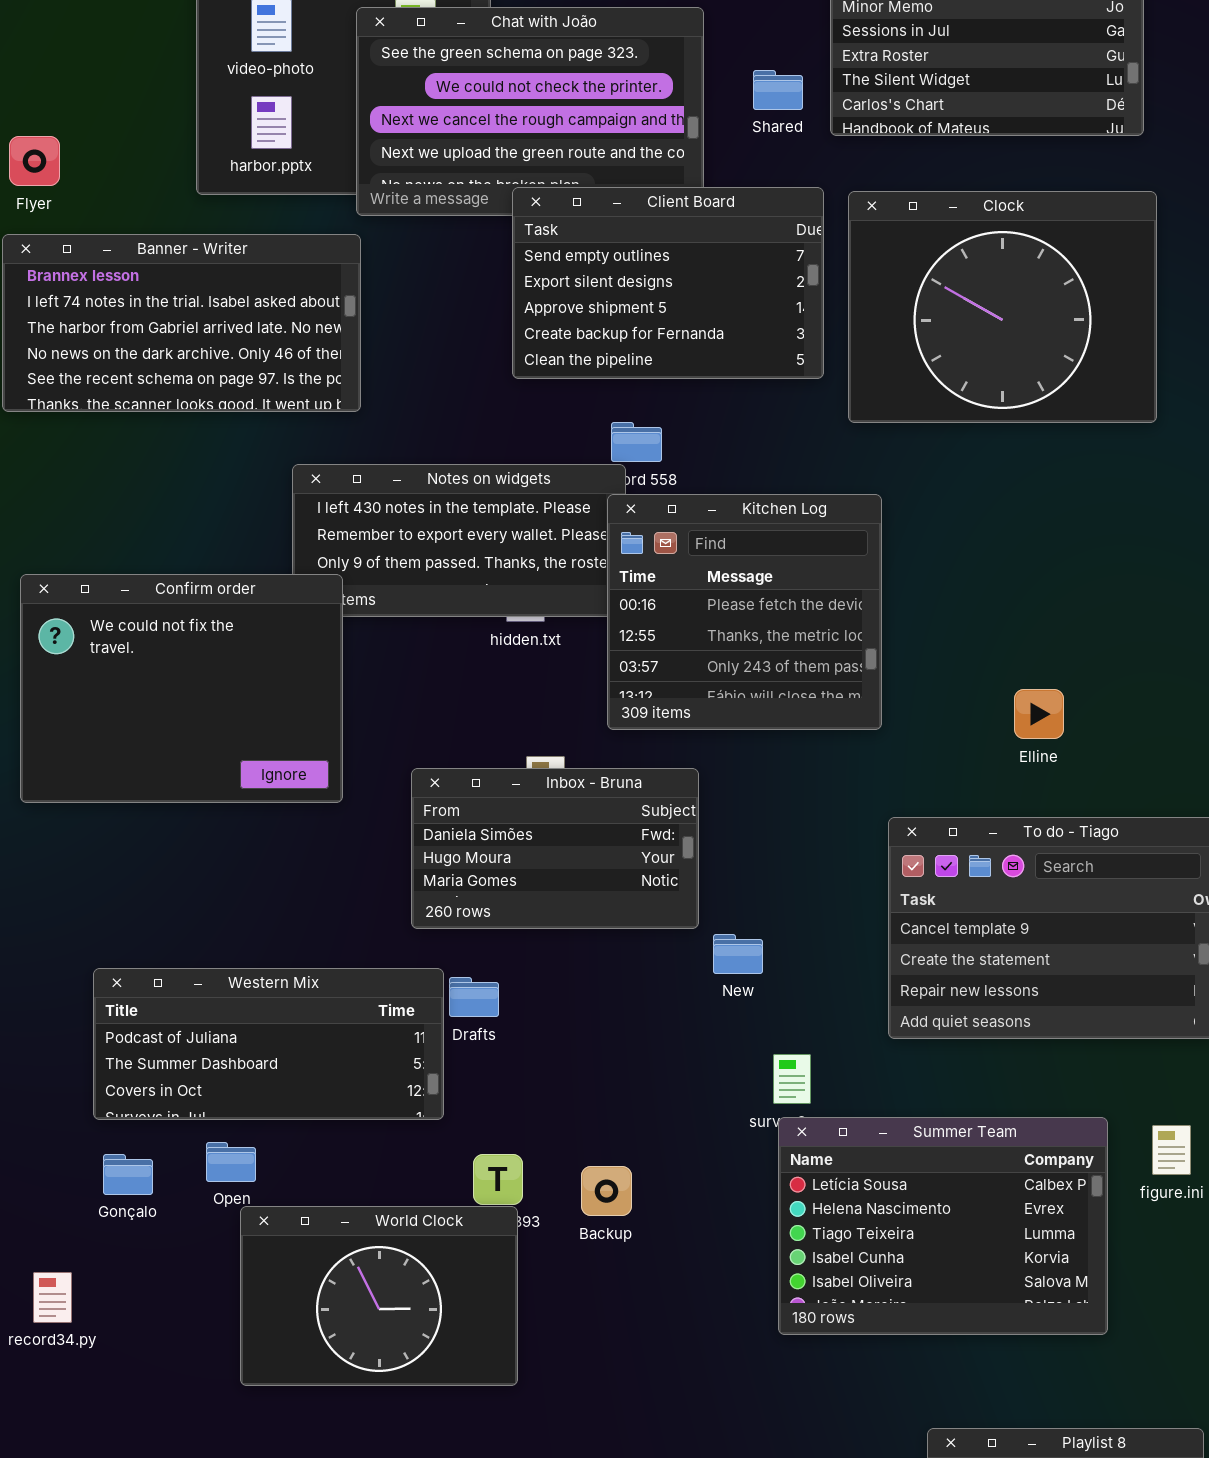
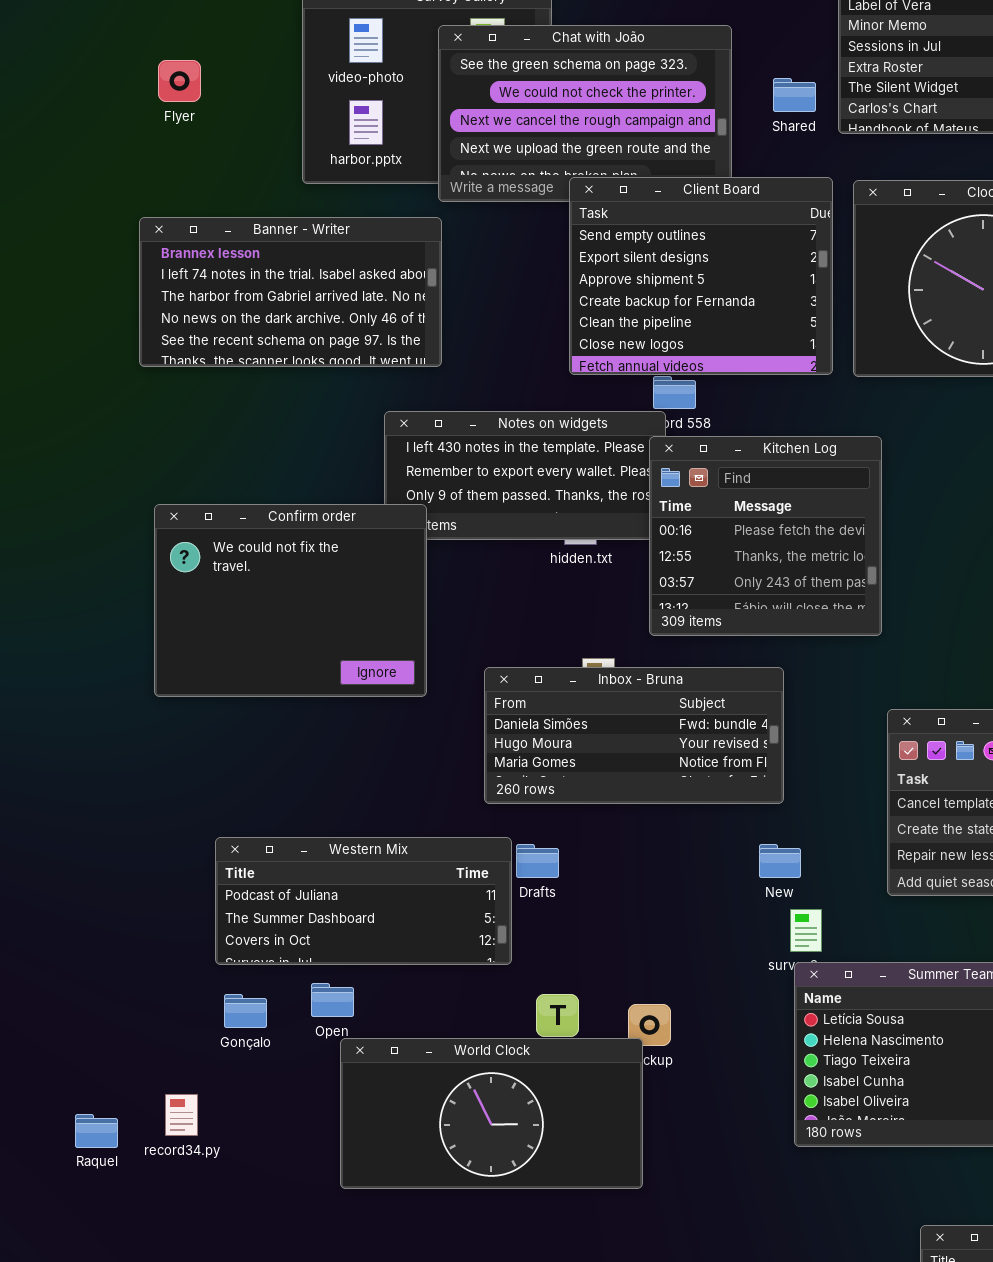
Flyer: [9,136,60,186] -> [158,60,201,102], moved
Client Board: [512,187,824,379] -> [569,177,833,375], resized
Inbox - Bruna: [411,768,699,929] -> [484,667,784,804], resized
New: [713,934,763,974] -> [759,844,801,878], moved
World Clock: [240,1206,518,1386] -> [340,1038,643,1189], resized

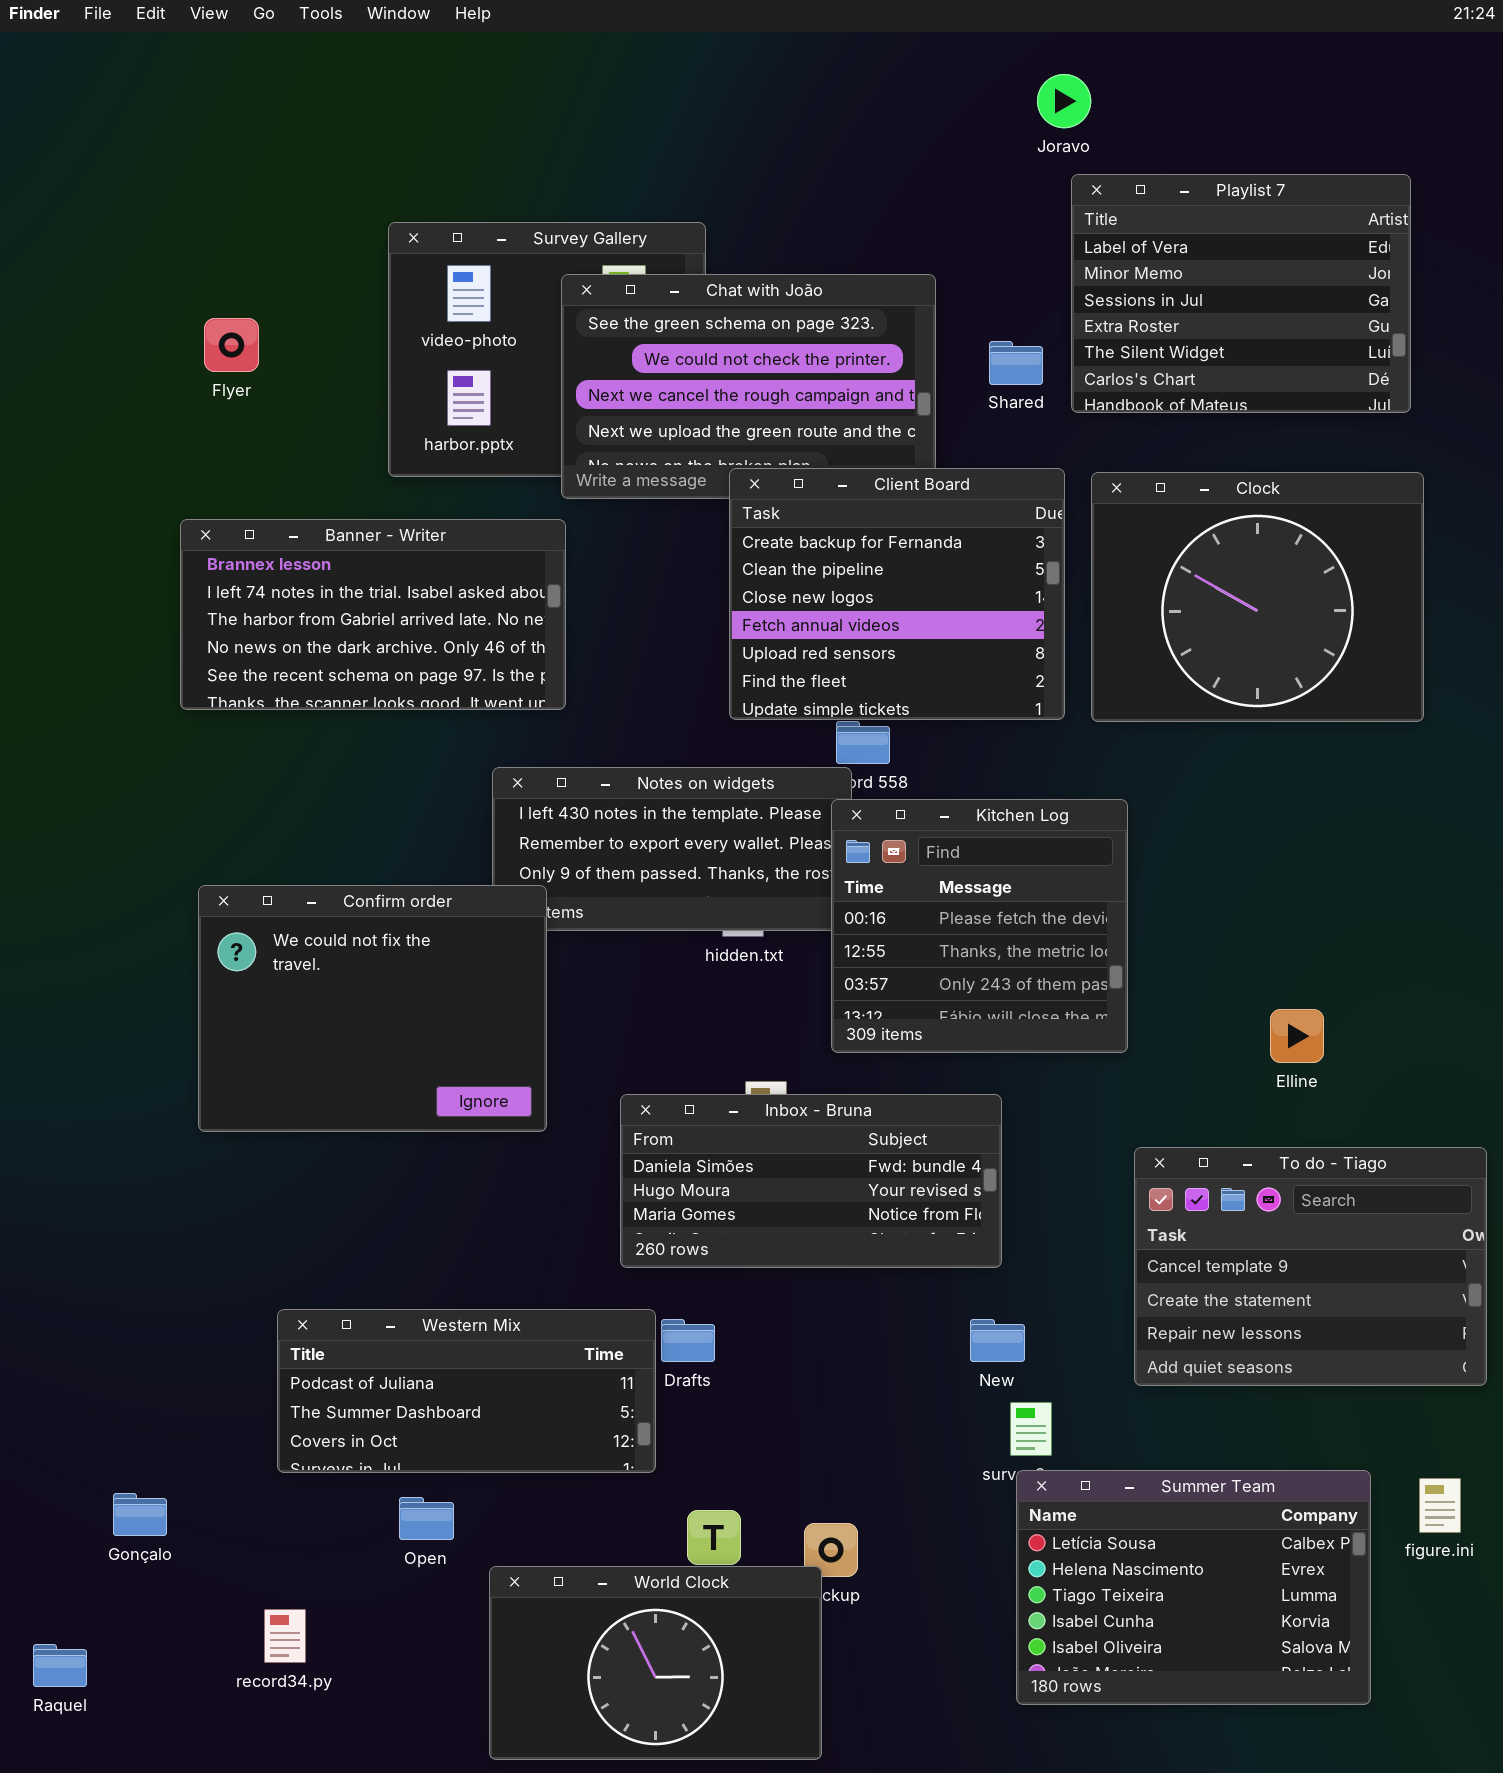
Client Board: [569,177,833,375] -> [729,468,1065,720], scrolled down 3 rows
Gonçalo: [224,994,267,1028] -> [113,1493,167,1536], moved
World Clock: [340,1038,643,1189] -> [489,1566,822,1760], resized
record34.py: [165,1094,198,1136] -> [264,1609,306,1663], moved
Raquel: [75,1114,118,1148] -> [33,1644,87,1687], moved

